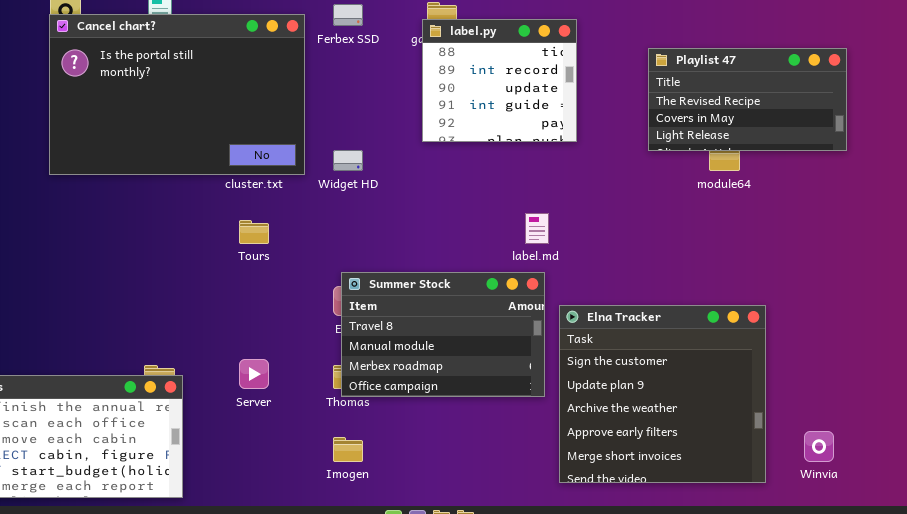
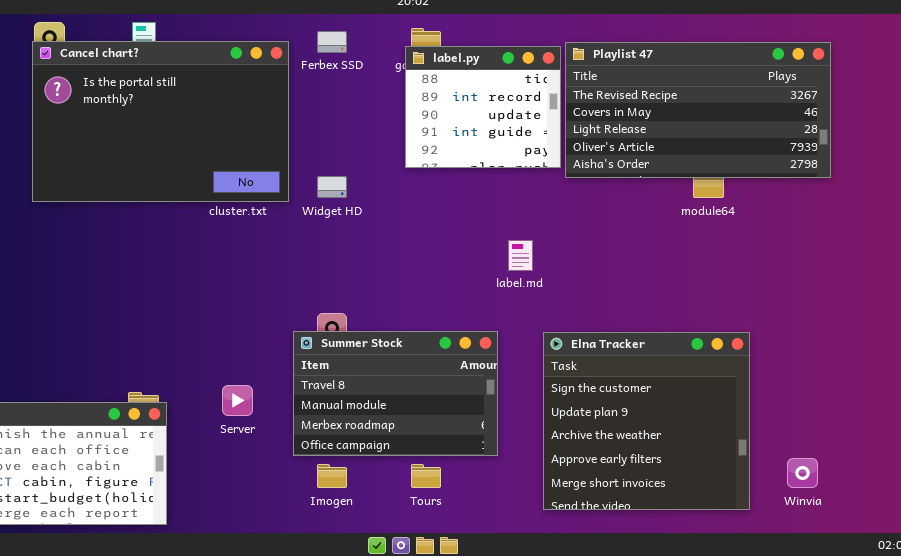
Playlist 47: [648,48,847,151] -> [565,42,831,178], resized
Tours: [239,220,269,244] -> [411,464,441,488], moved
Summer Stock: [341,272,545,397] -> [293,331,498,456], moved

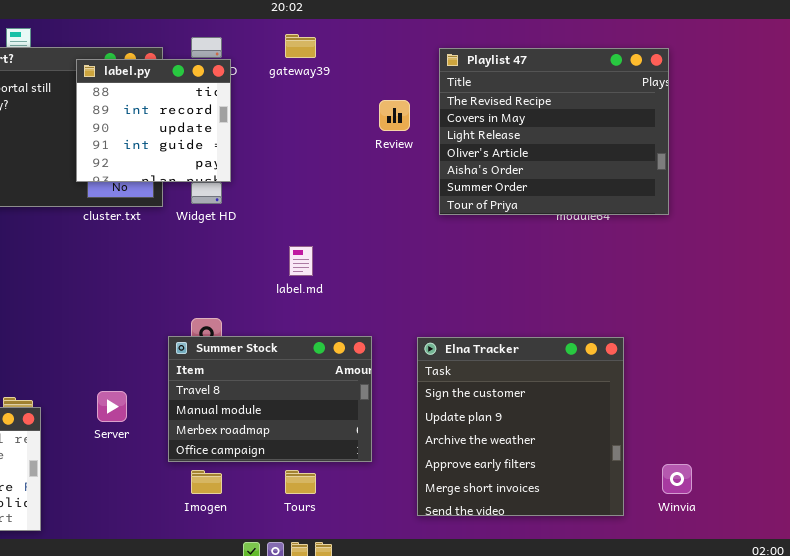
Playlist 47: [565,42,831,178] -> [439,48,669,215], resized
label.py: [405,46,561,168] -> [76,59,231,182], moved
label.md: [508,240,533,271] -> [289,246,313,276], moved

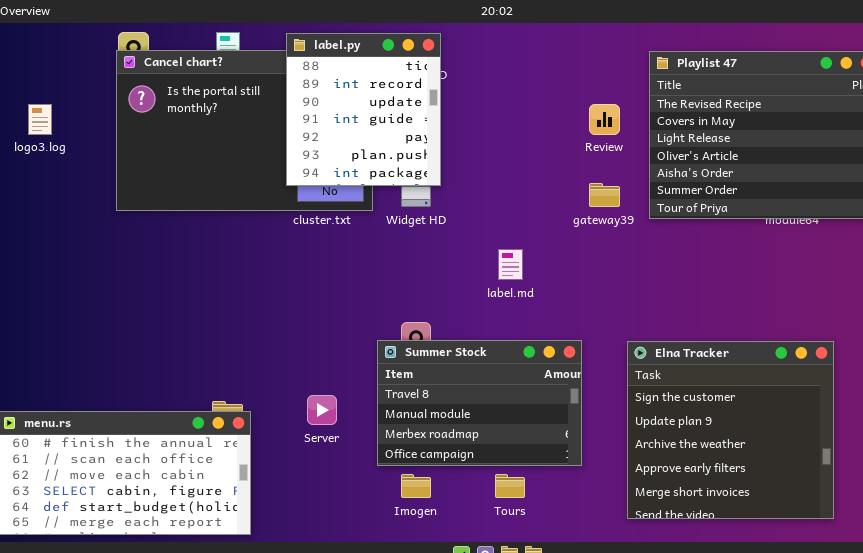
gateway39: [285,34,316,58] -> [589,183,620,207], moved
label.py: [76,59,231,182] -> [286,33,441,186], resized

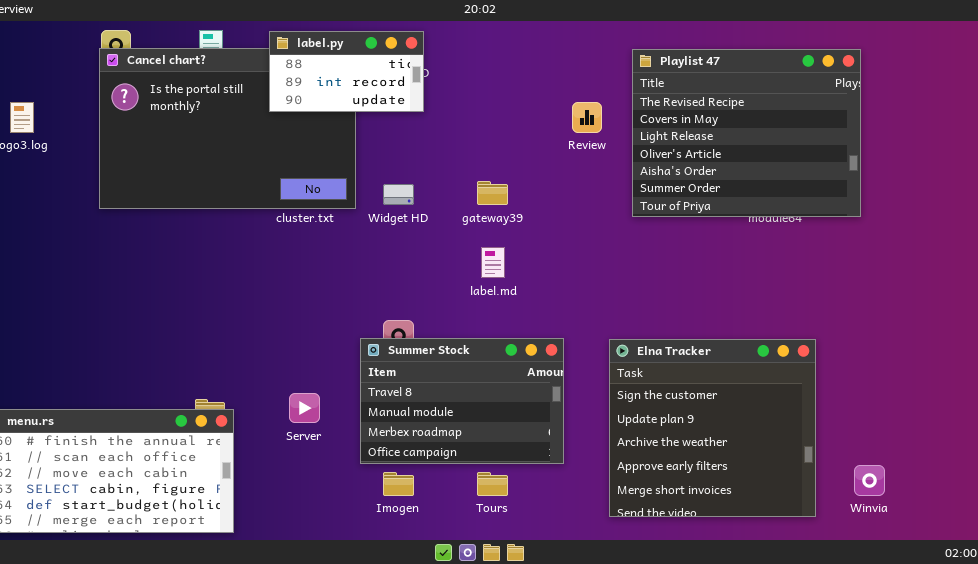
label.py: [286,33,441,186] -> [269,31,424,112], resized
gateway39: [589,183,620,207] -> [477,181,508,205], moved

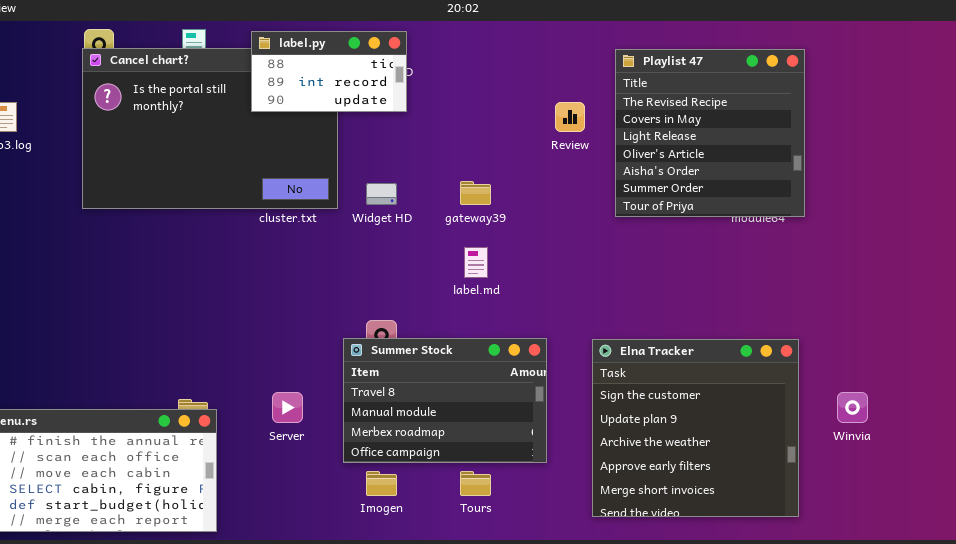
Playlist 47: [632,49,861,217] -> [615,49,805,217], resized
Winvia: [854,465,885,496] -> [837,392,868,423], moved

